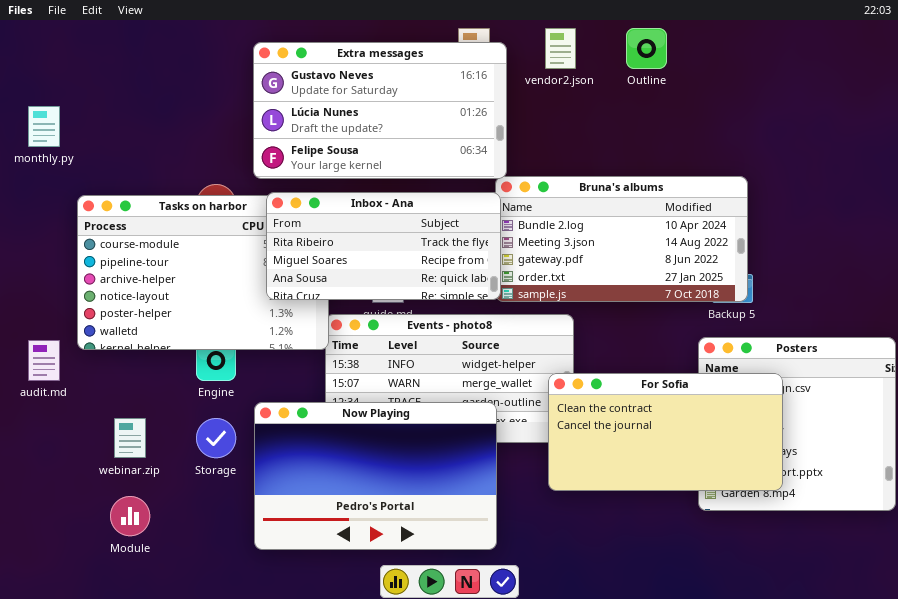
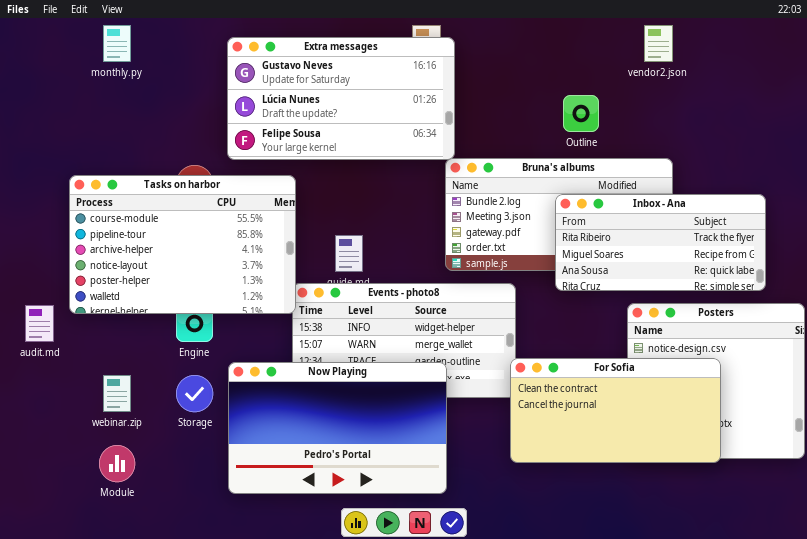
vendor2.json: [545,28,576,69] -> [644,25,673,62], moved
Outline: [626,28,667,69] -> [563,95,599,132], moved
monthly.py: [28,106,60,147] -> [103,25,131,62], moved
Inbox - Ana: [266,192,501,300] -> [555,194,766,291], moved
For Sofia: [548,373,783,491] -> [510,358,721,463], moved

